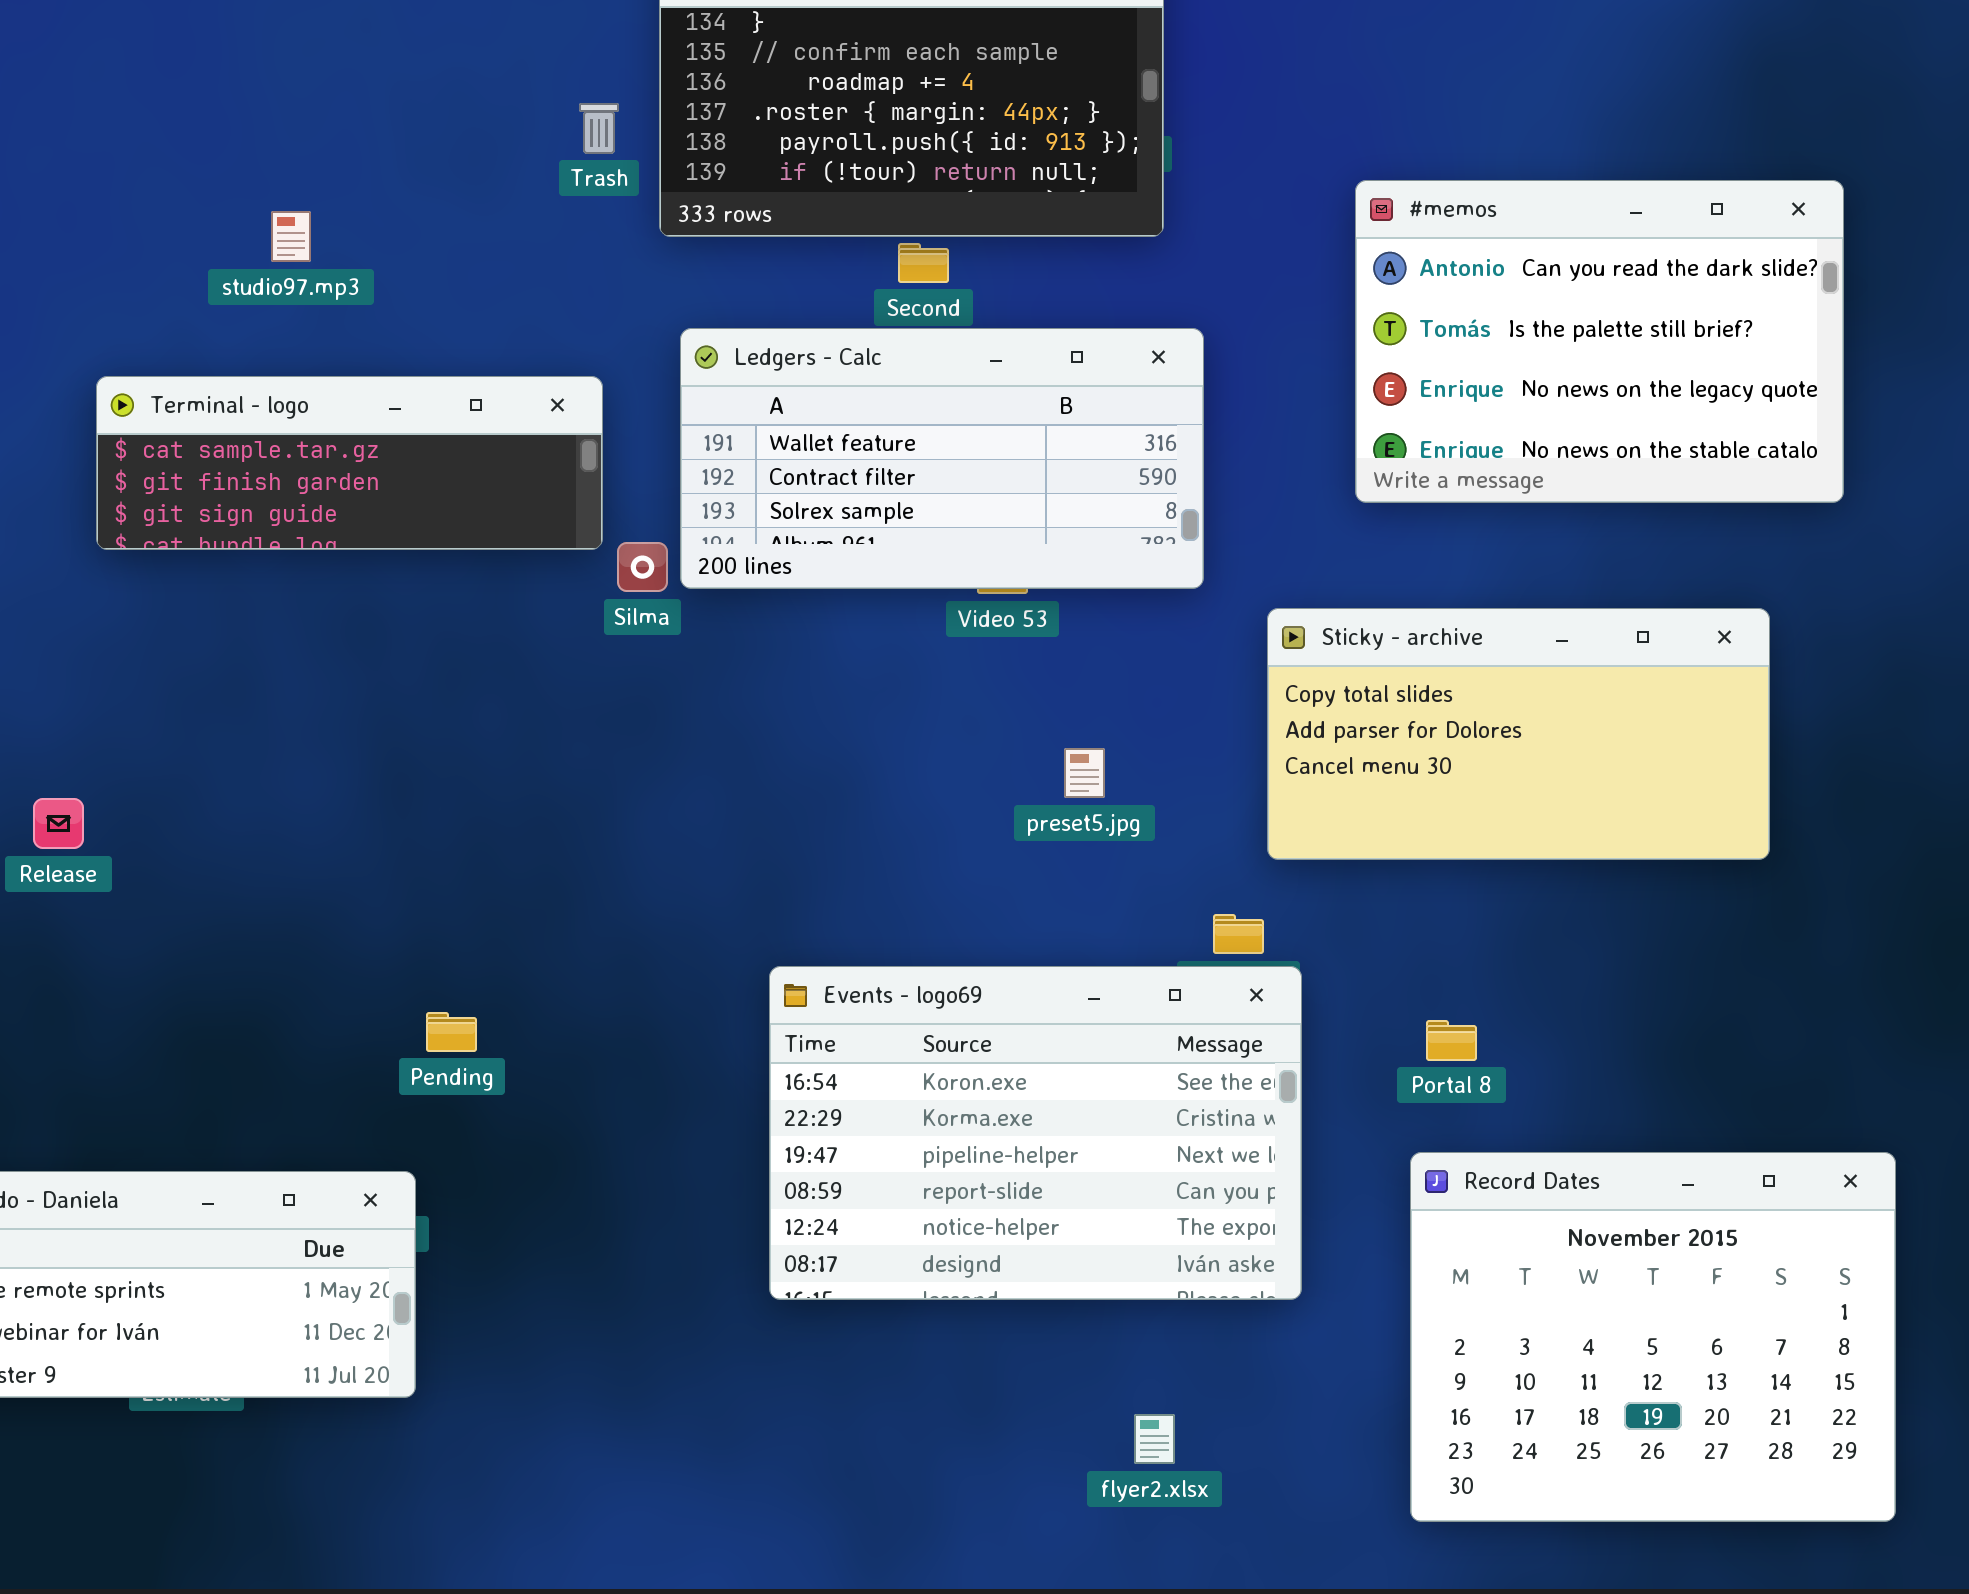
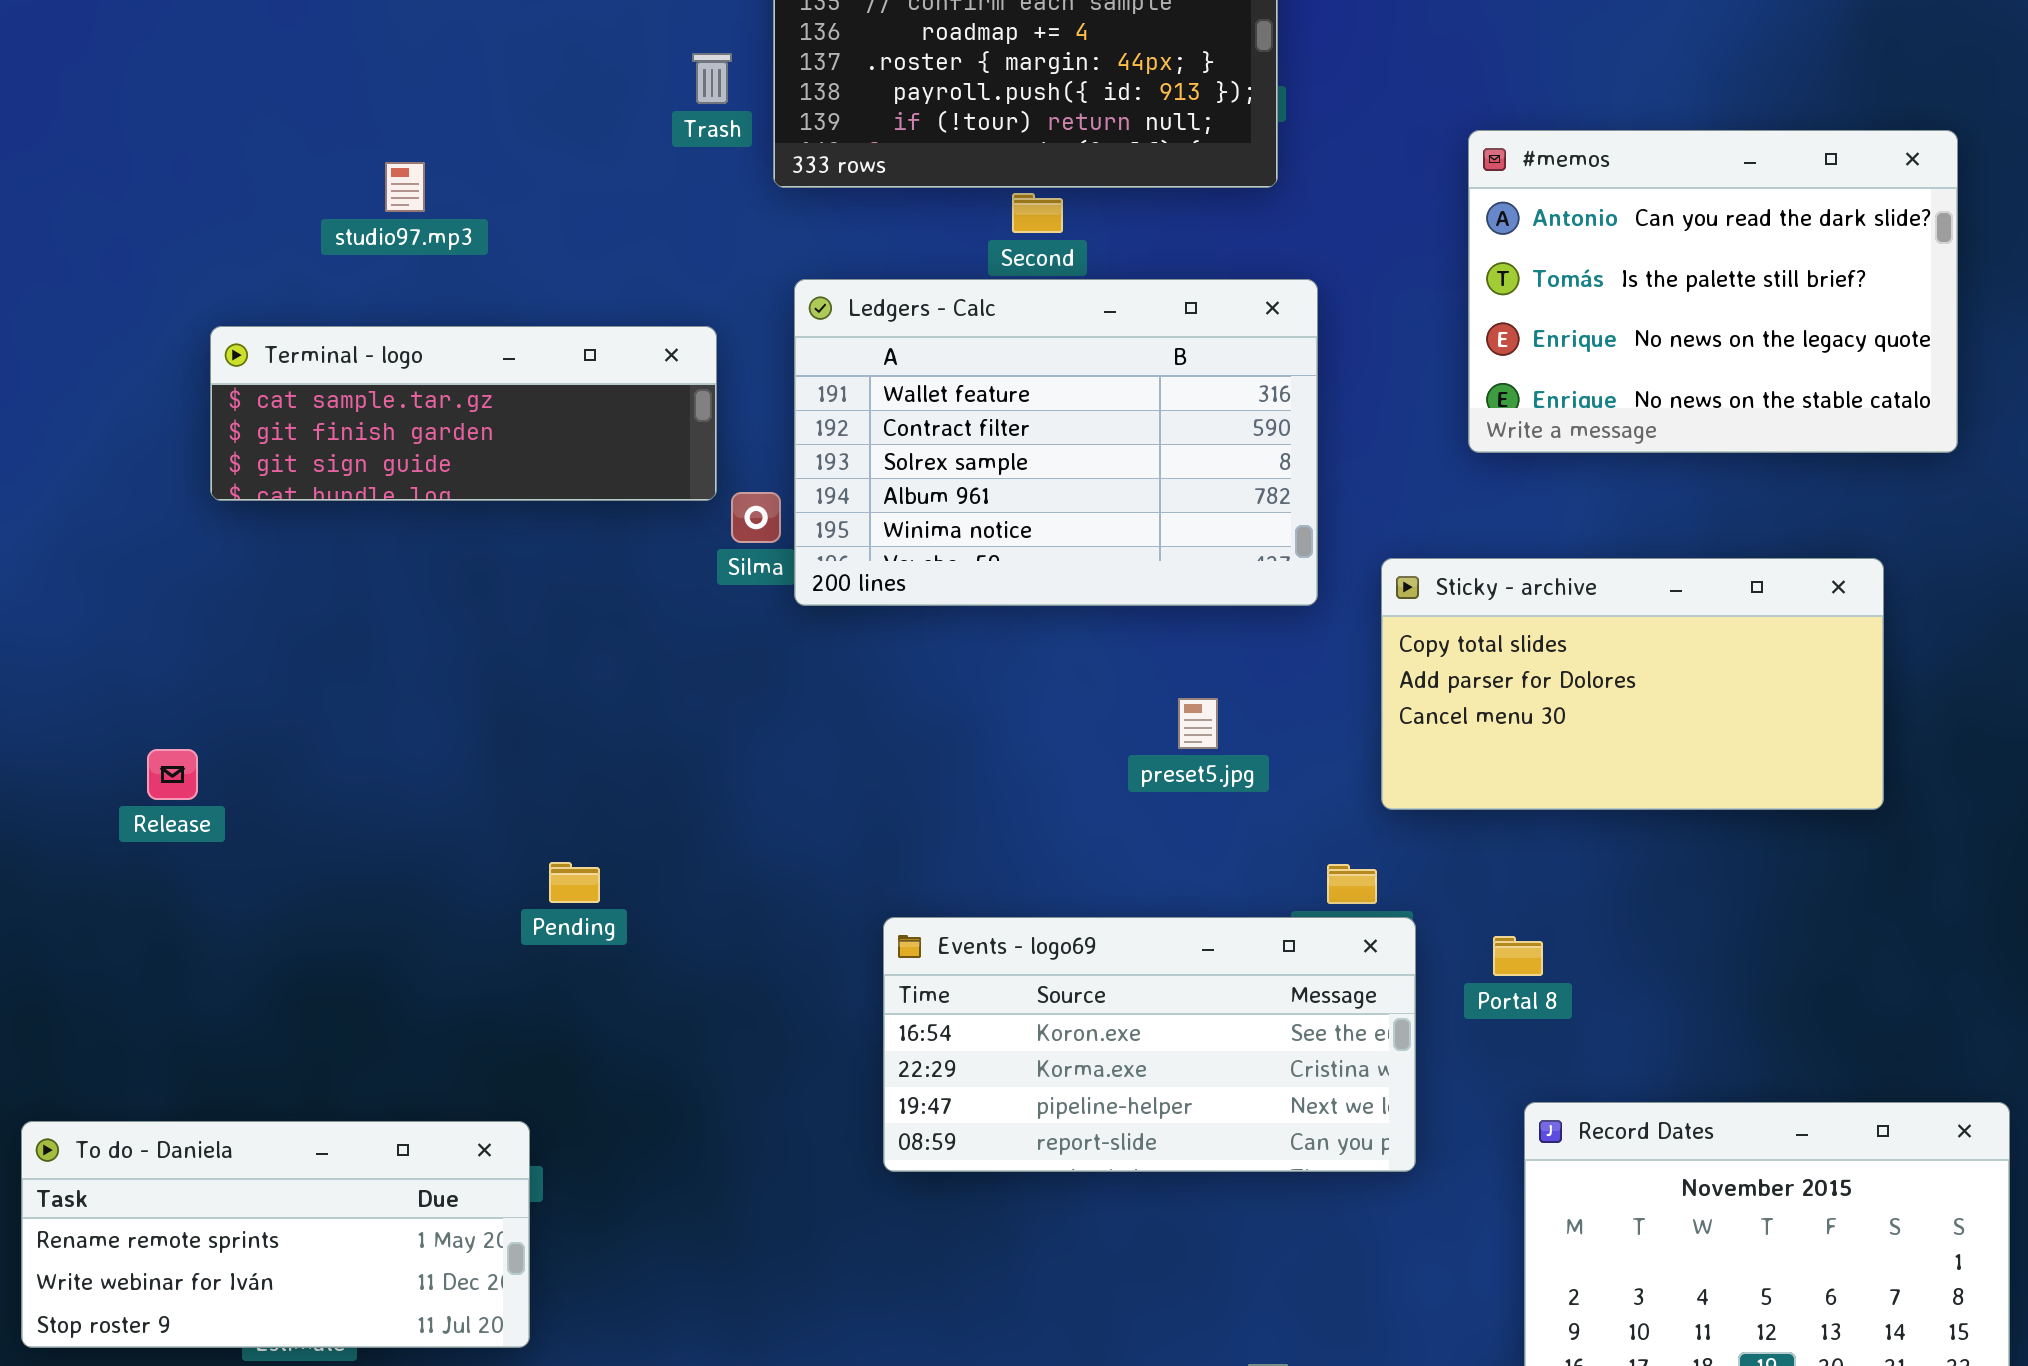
Ledgers - Calc: [680,328,1204,589] -> [794,279,1318,606], resized
Events - logo69: [769,966,1302,1300] -> [883,917,1416,1172], resized
Pending: [426,1012,477,1052] -> [549,862,600,903], moved
Portal 8: [1426,1020,1477,1061] -> [1493,936,1543,976], moved

